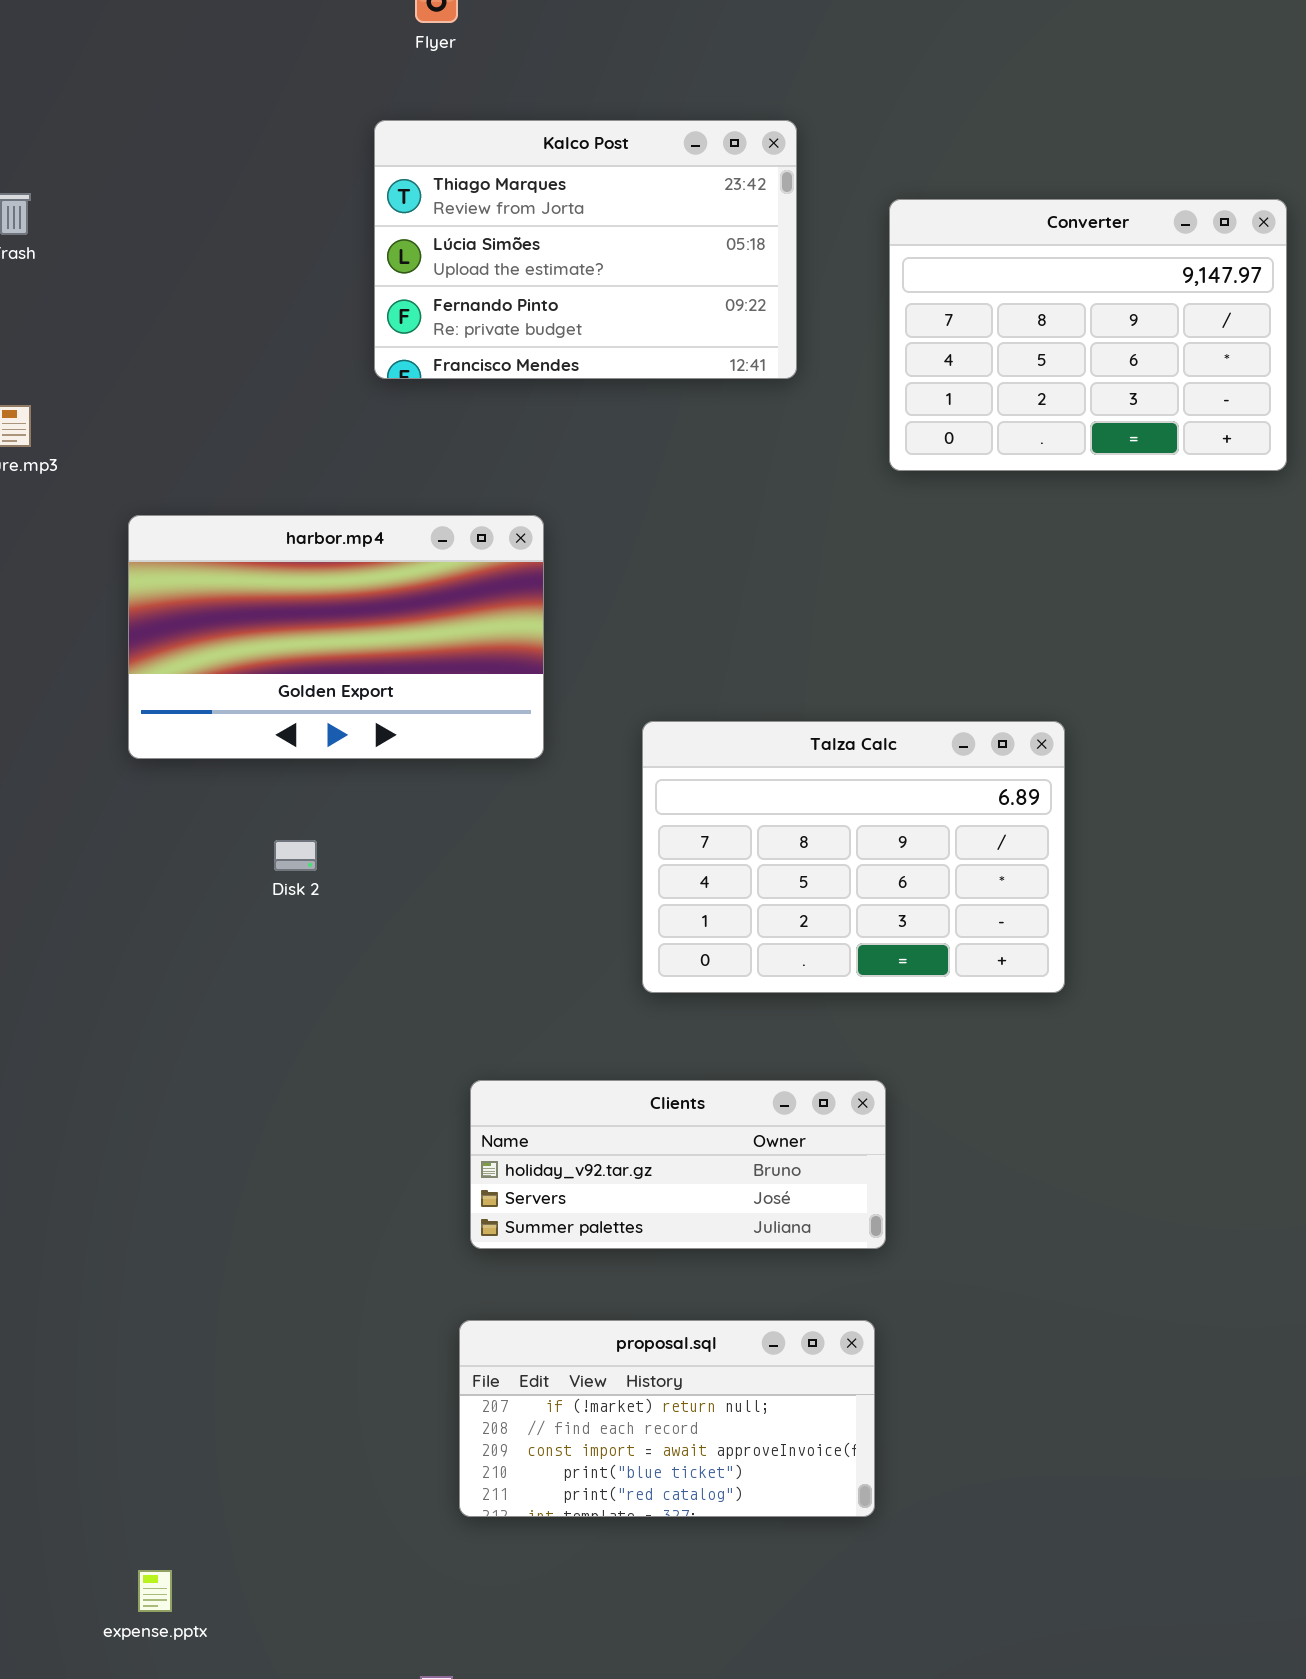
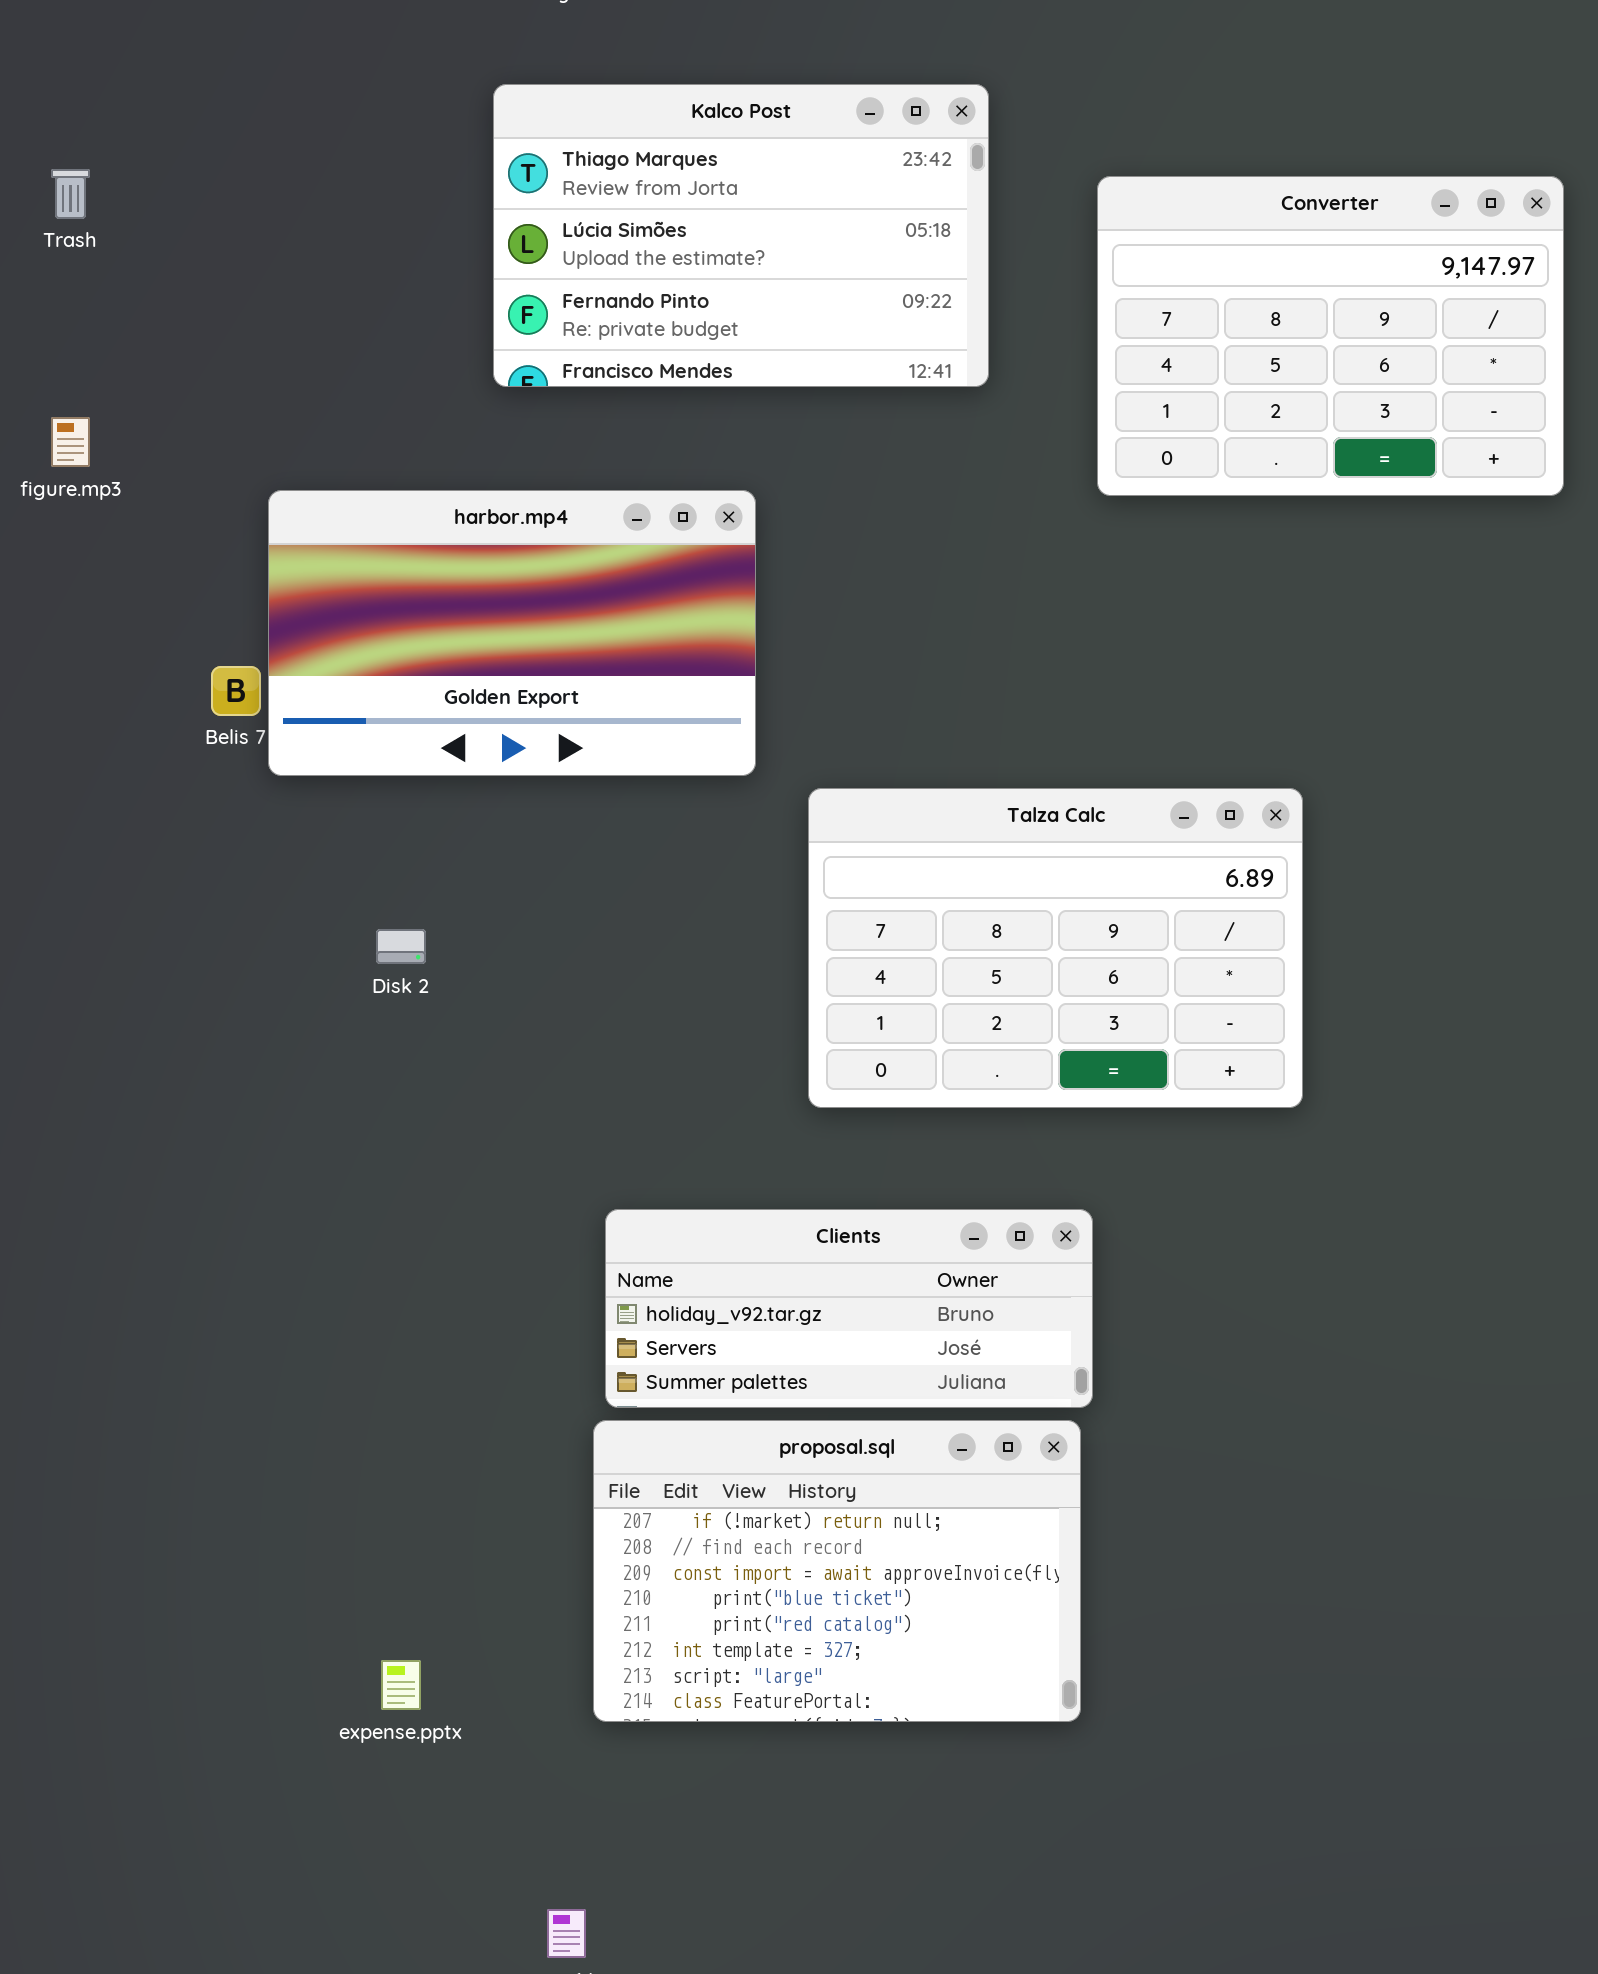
harbor.mp4: [128,515,544,759] -> [268,490,756,776], moved
proposal.sql: [459,1320,875,1517] -> [593,1420,1081,1722], resized
expense.pptx: [138,1570,172,1612] -> [381,1660,421,1710], moved

